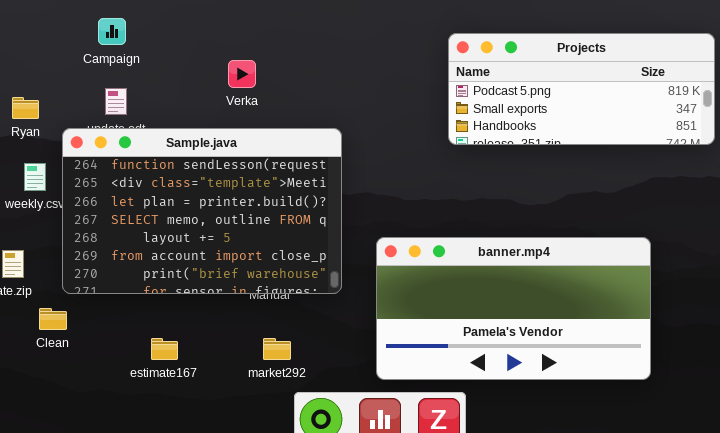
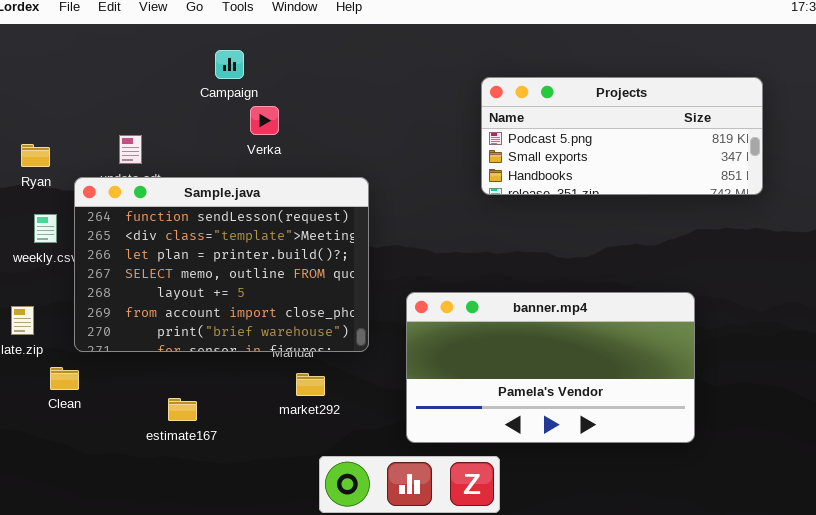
Campaign: [98,18,126,45] -> [215,50,244,79], moved
market292: [263,338,291,360] -> [296,373,325,396], moved

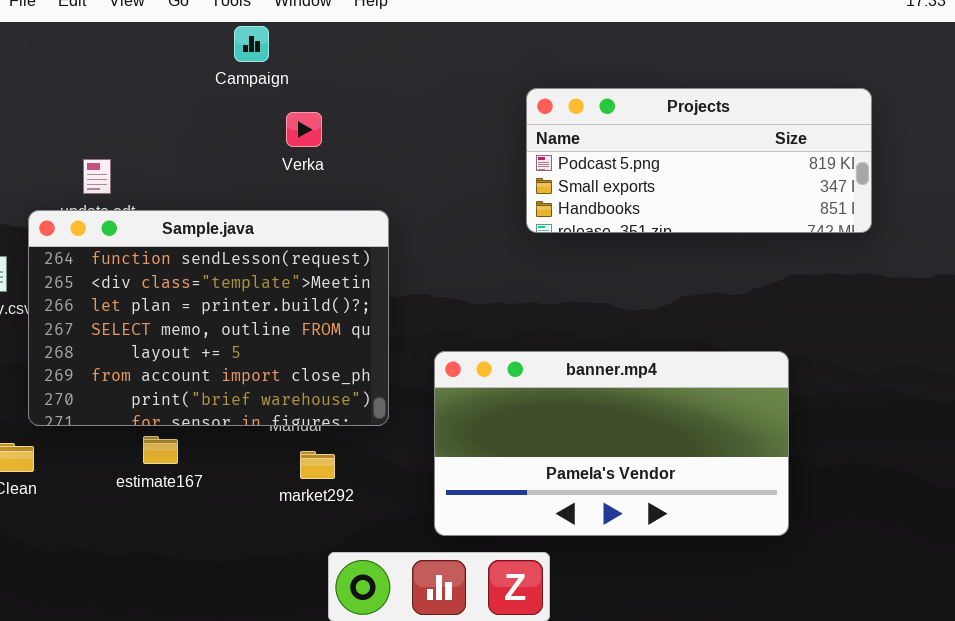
Campaign: [215,50,244,79] -> [234,26,269,62], moved
Verka: [250,106,279,135] -> [286,112,322,147], moved
estimate167: [168,398,197,421] -> [143,436,178,464], moved

